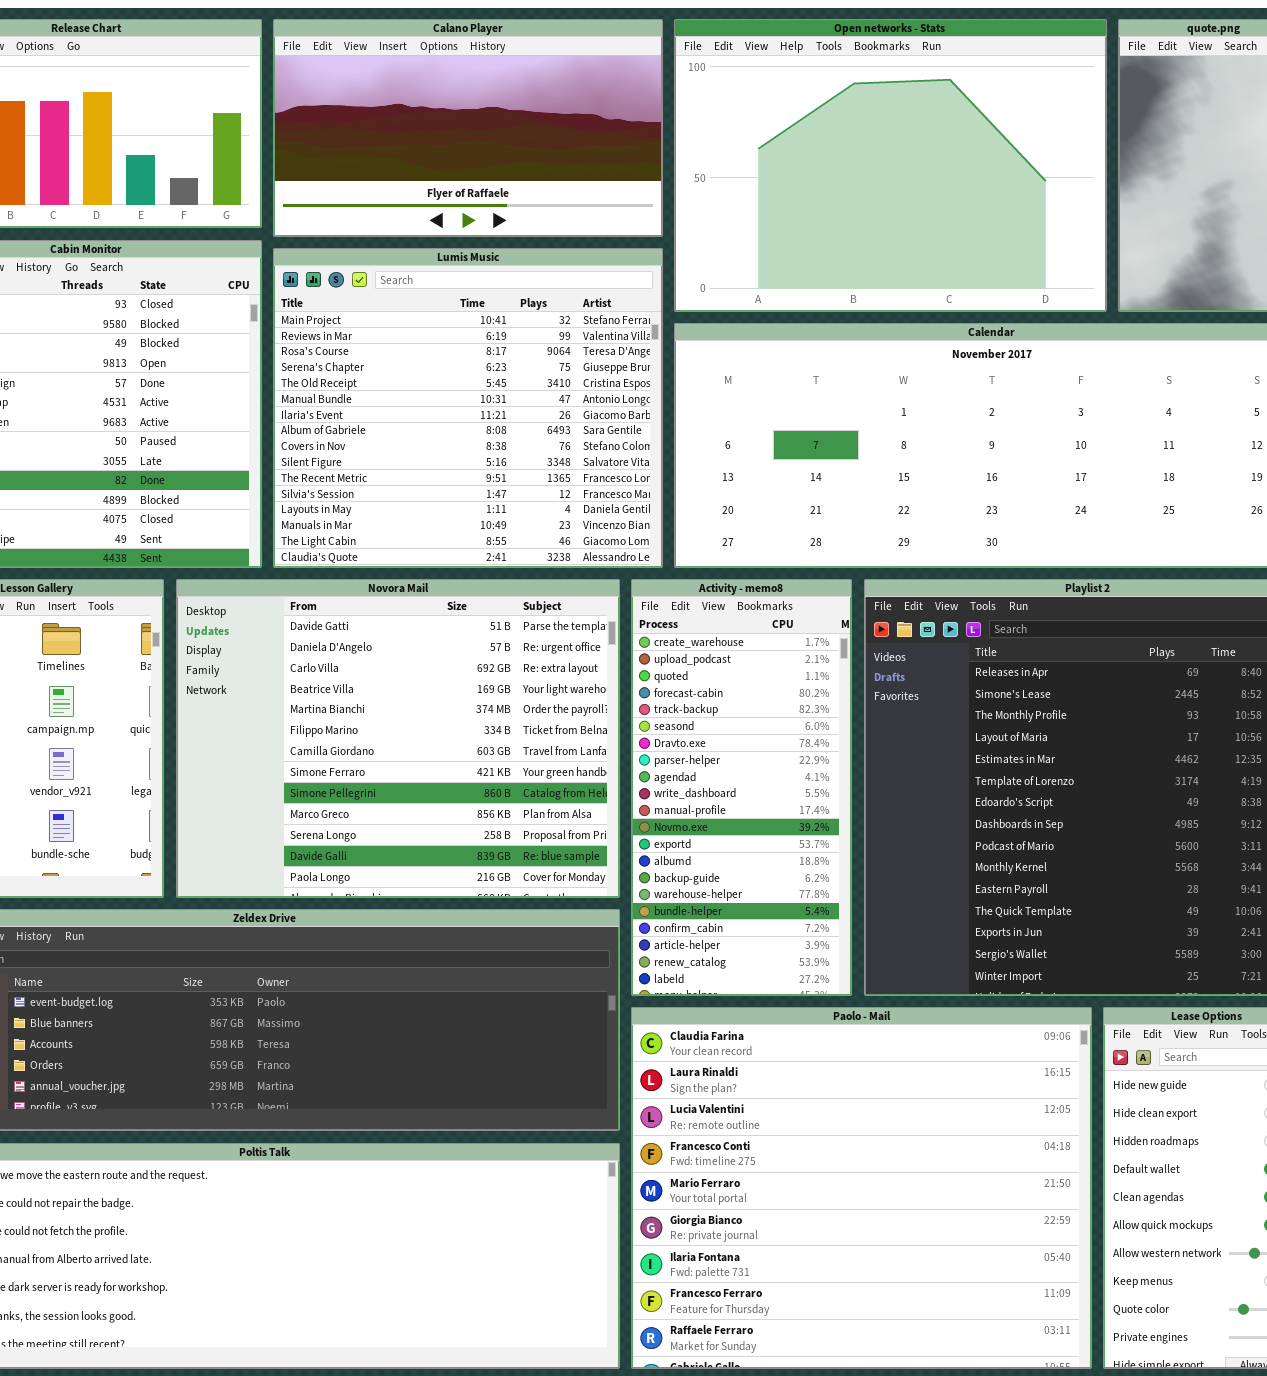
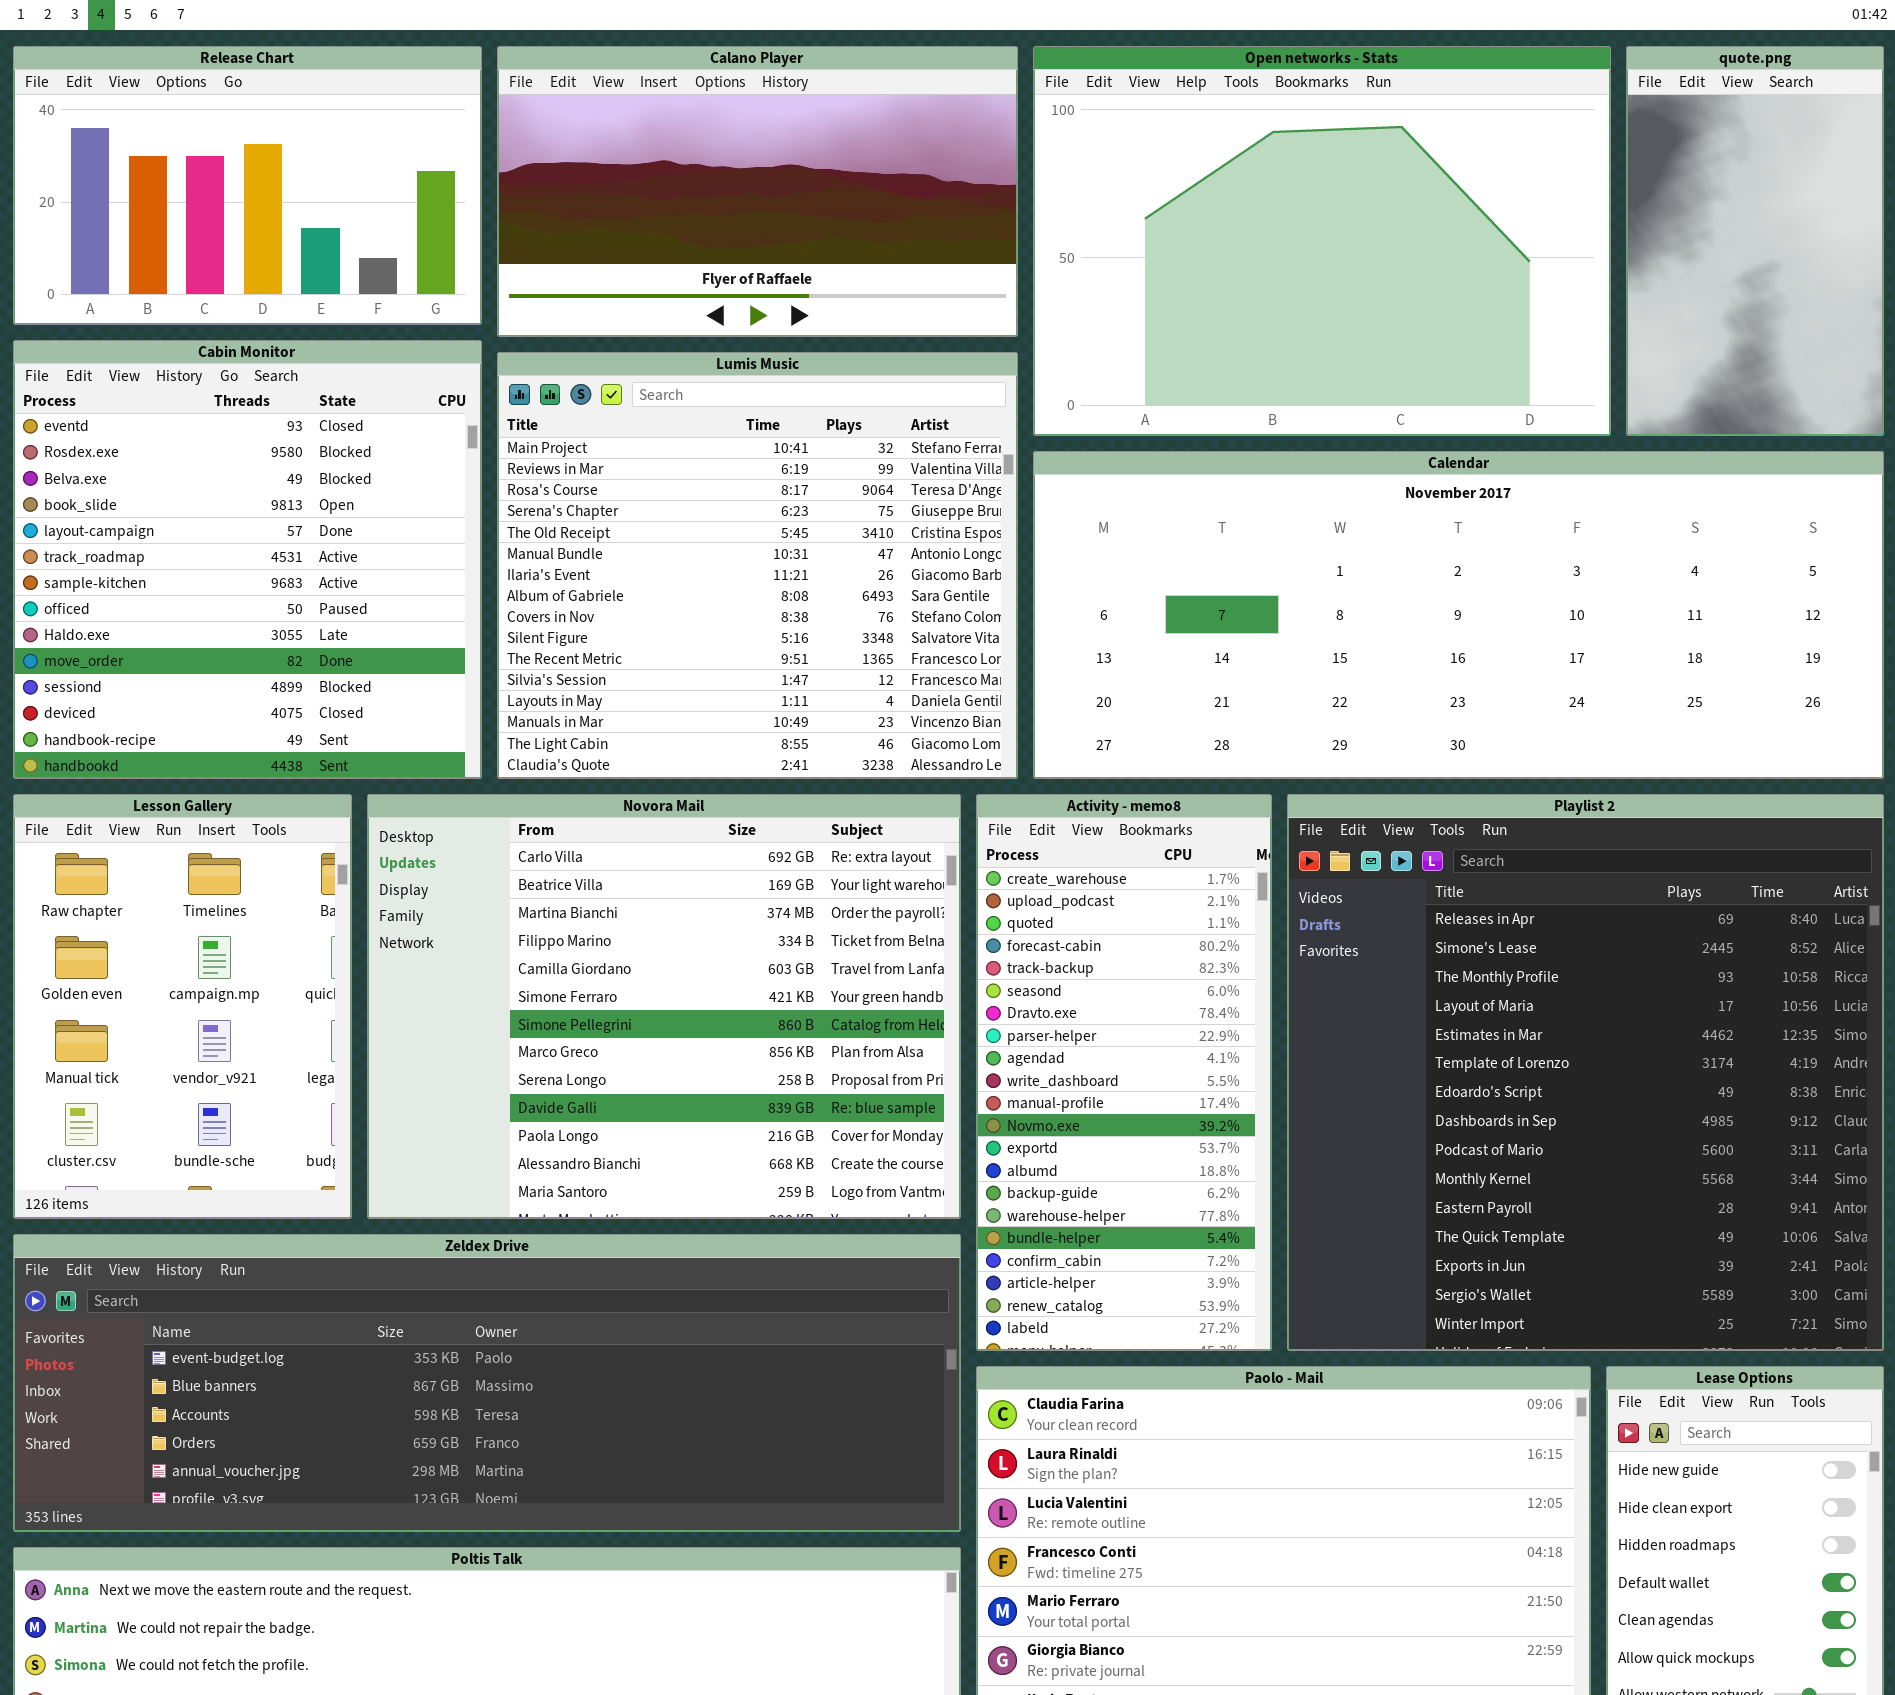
Novora Mail: [176,579,620,898] -> [367,794,961,1219], scrolled down 2 rows

